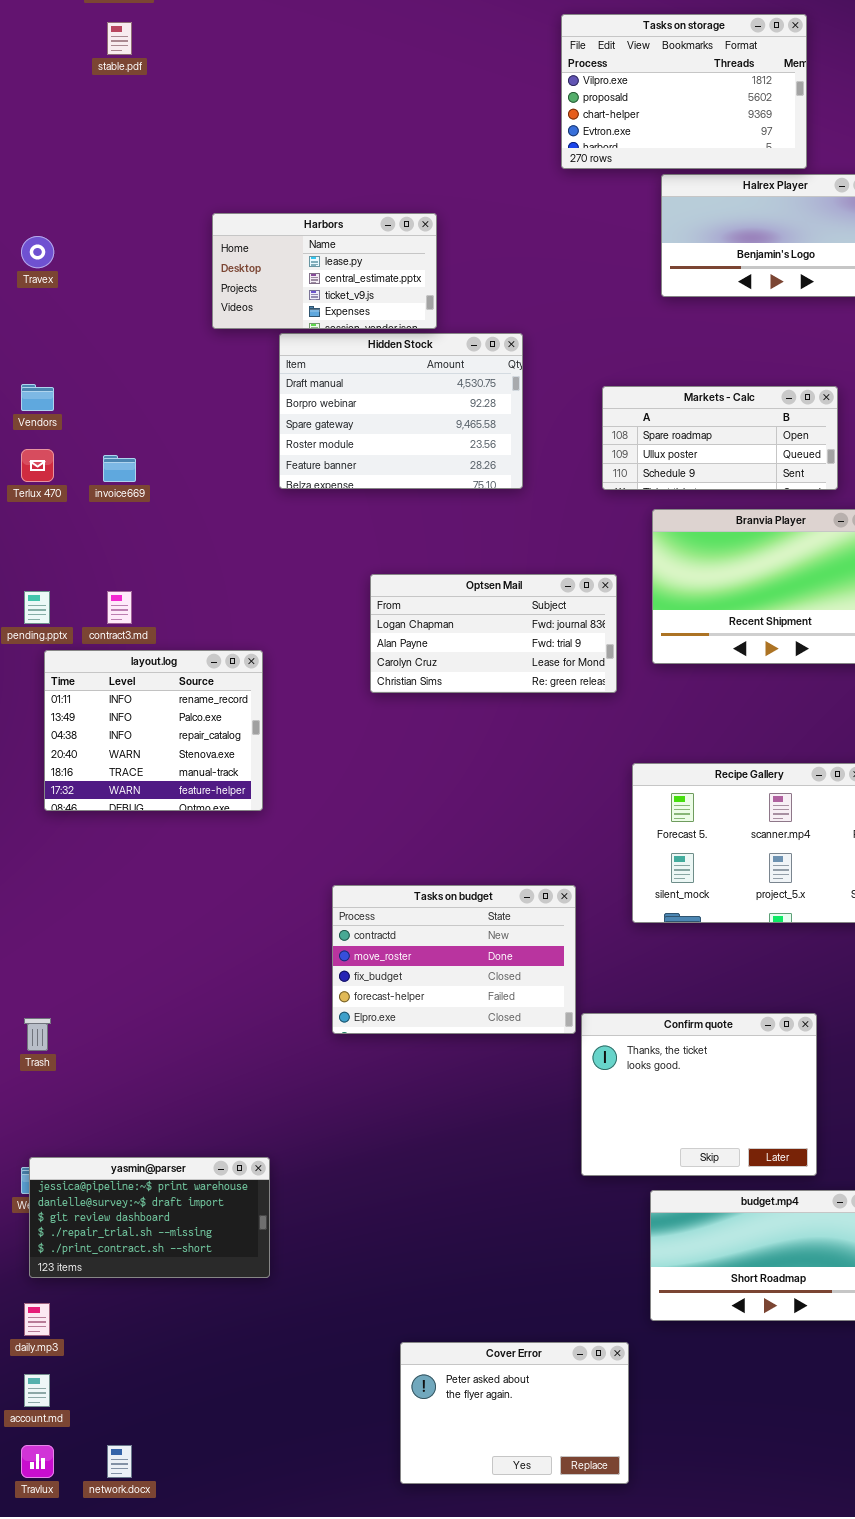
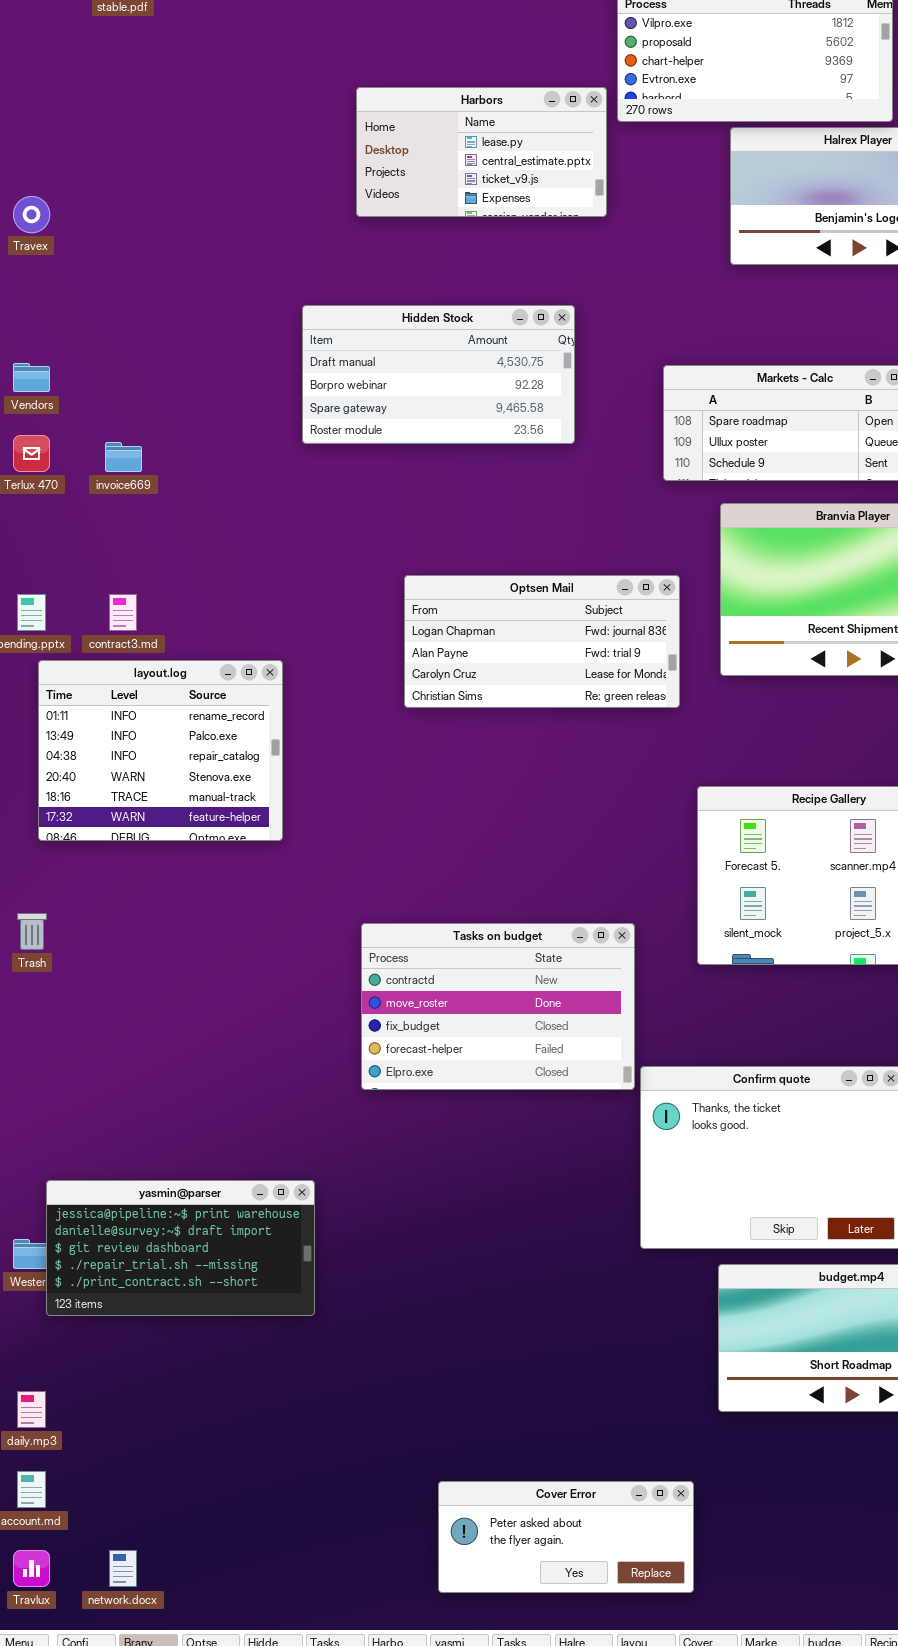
Harbors: [212,213,437,329] -> [356,87,607,217], moved
Hidden Stock: [279,333,523,489] -> [302,305,575,444], resized
Trash: [24,1018,51,1051] -> [17,913,47,950], moved
yasmin@parser: [29,1157,270,1278] -> [46,1180,315,1316], moved
Cover Error: [400,1342,629,1484] -> [438,1481,694,1593], resized

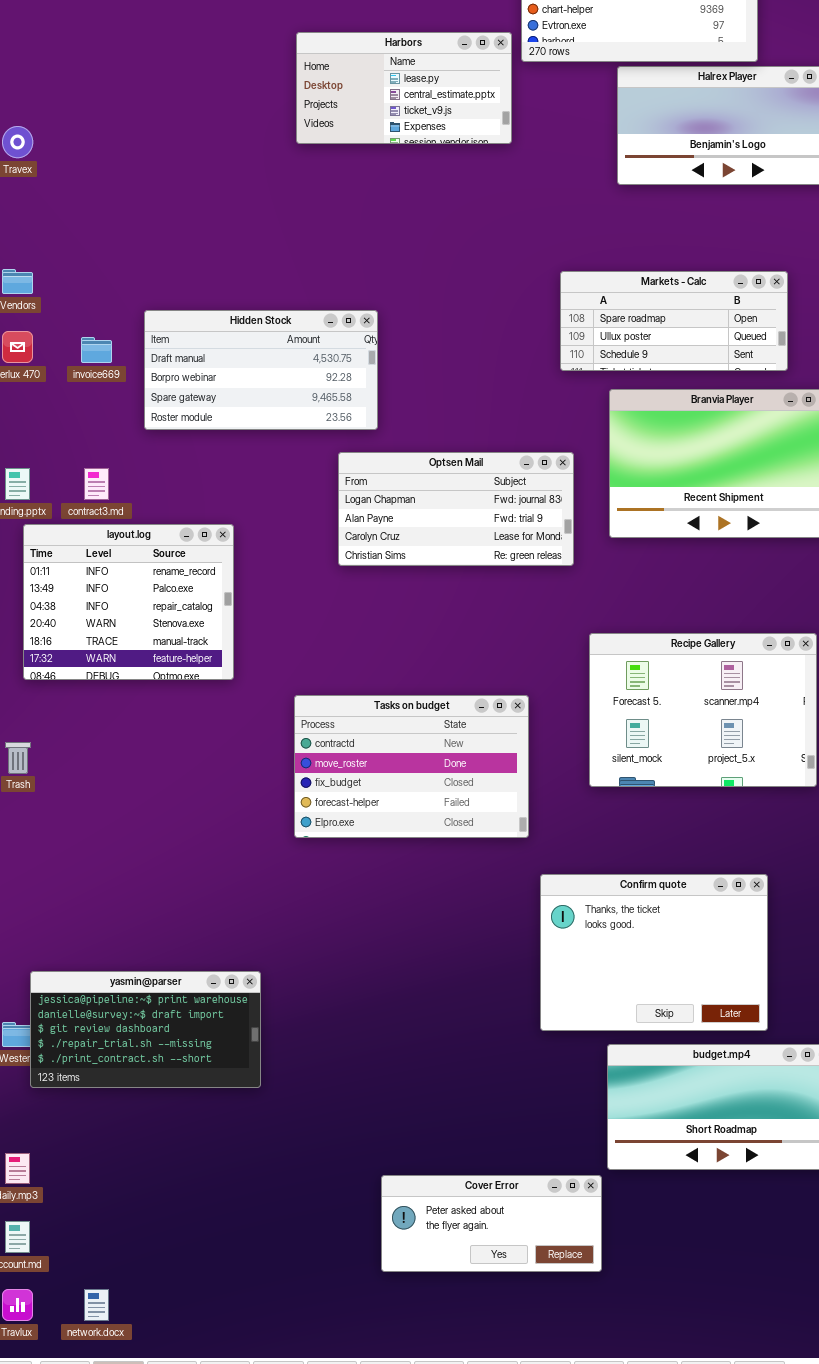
Hidden Stock: [302,305,575,444] -> [144,310,378,430], moved
Tasks on budget: [361,923,635,1090] -> [294,695,529,838], moved
Cover Error: [438,1481,694,1593] -> [381,1175,602,1272], moved

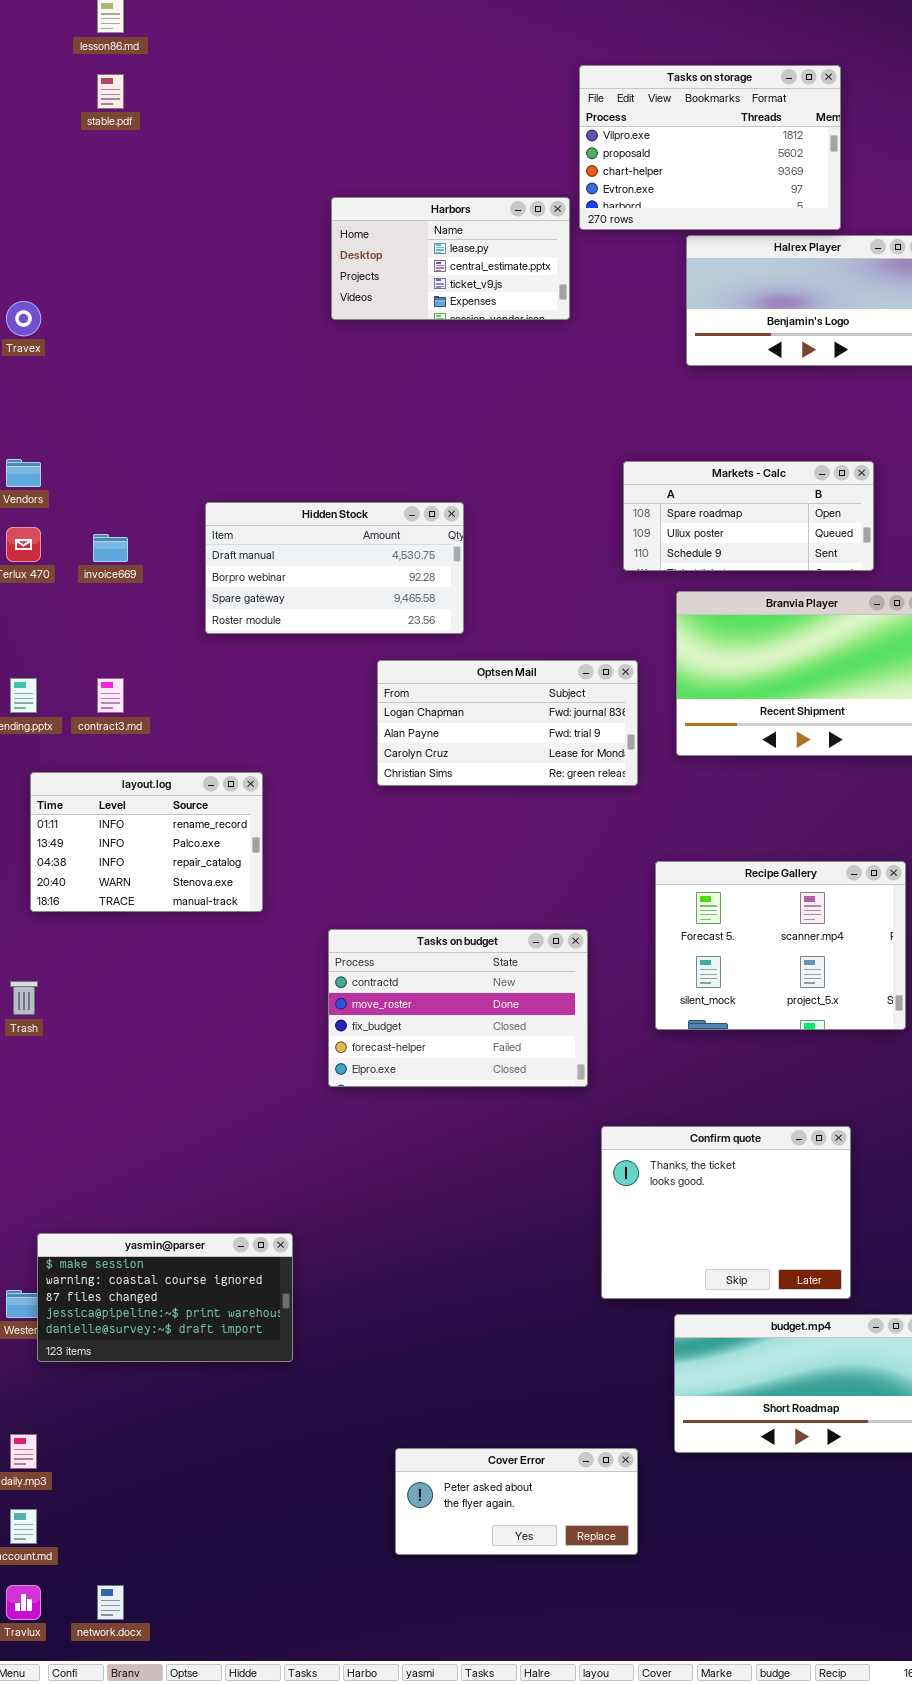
Hidden Stock: [144,310,378,430] -> [205,502,464,634], moved
layout.log: [23,524,234,680] -> [30,772,263,912], resized
yasmin@parser: [30,971,261,1088] -> [37,1233,293,1362], scrolled up 3 rows
Cover Error: [381,1175,602,1272] -> [395,1448,638,1555], moved

